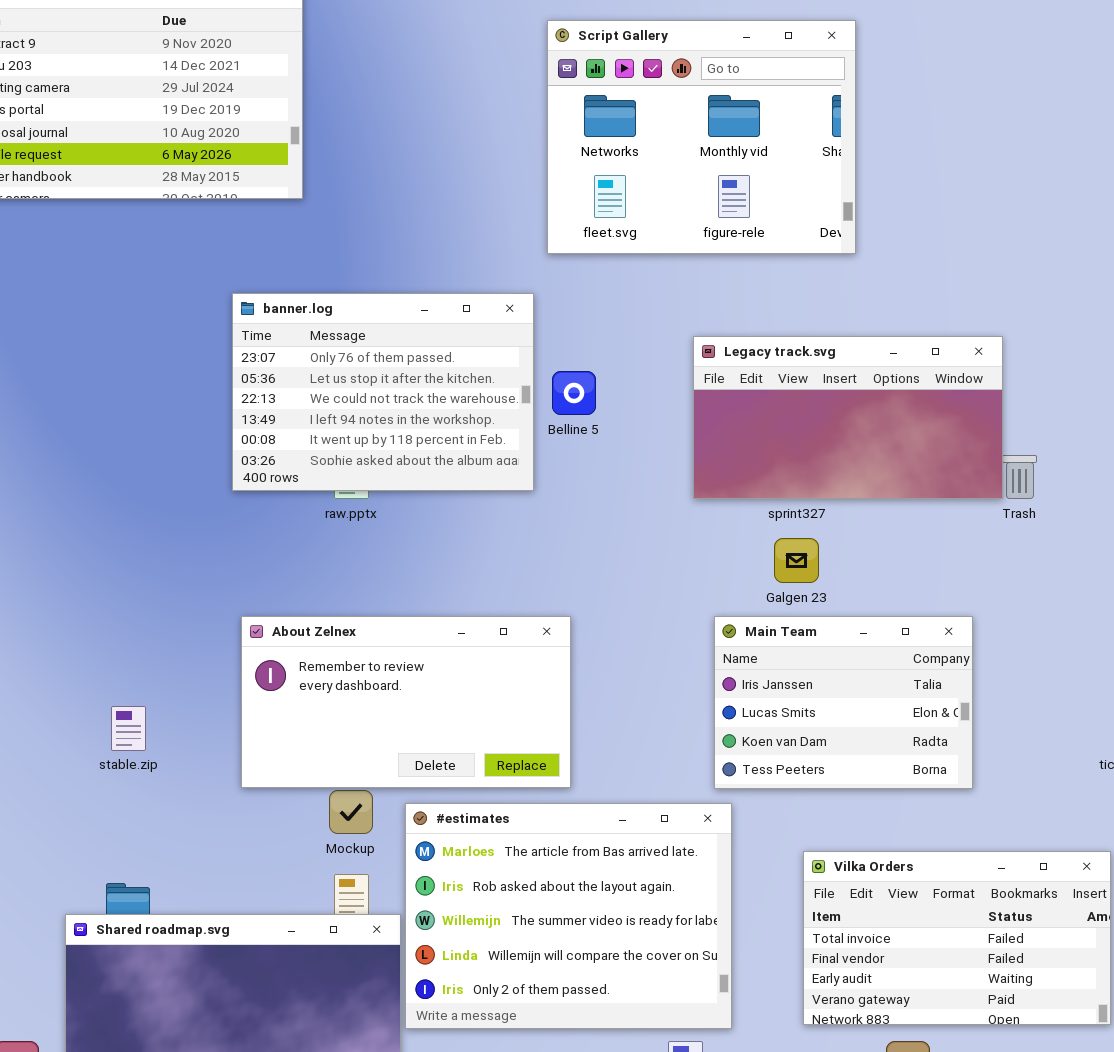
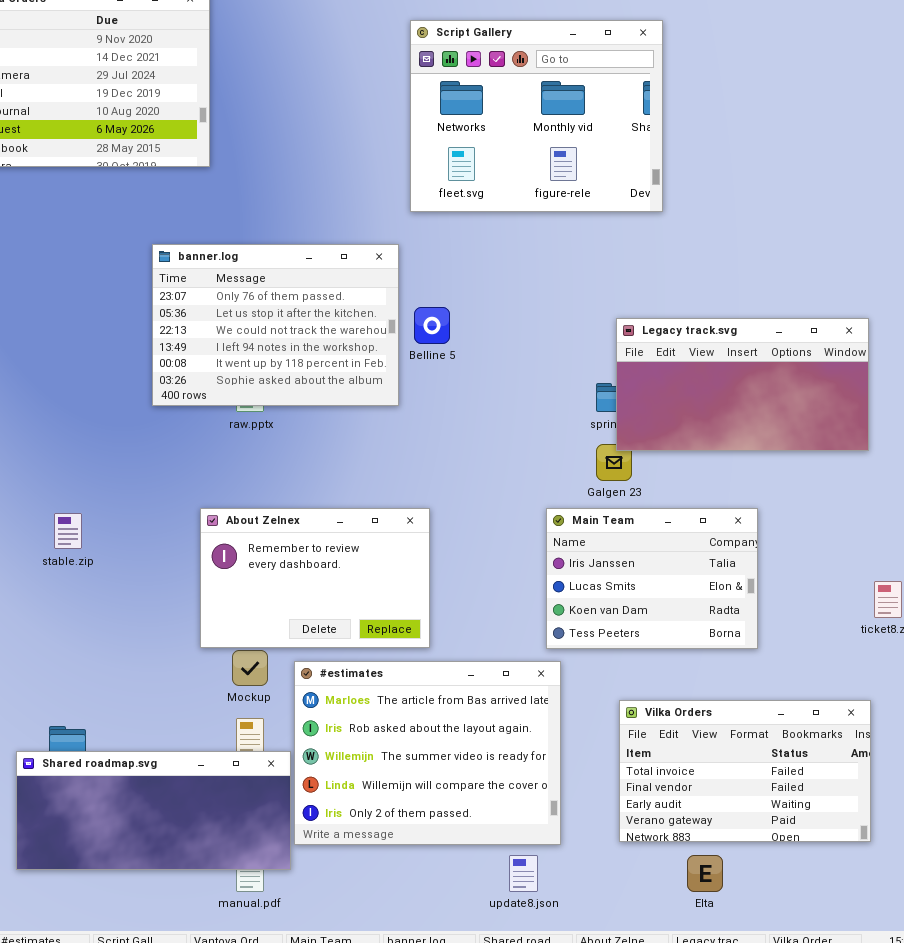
Legacy track.svg: [693,336,1003,499] -> [616,318,869,451], moved
About Zelnex: [241,616,571,788] -> [200,508,430,648], resized
stable.zip: [111,706,146,751] -> [54,513,82,549], moved

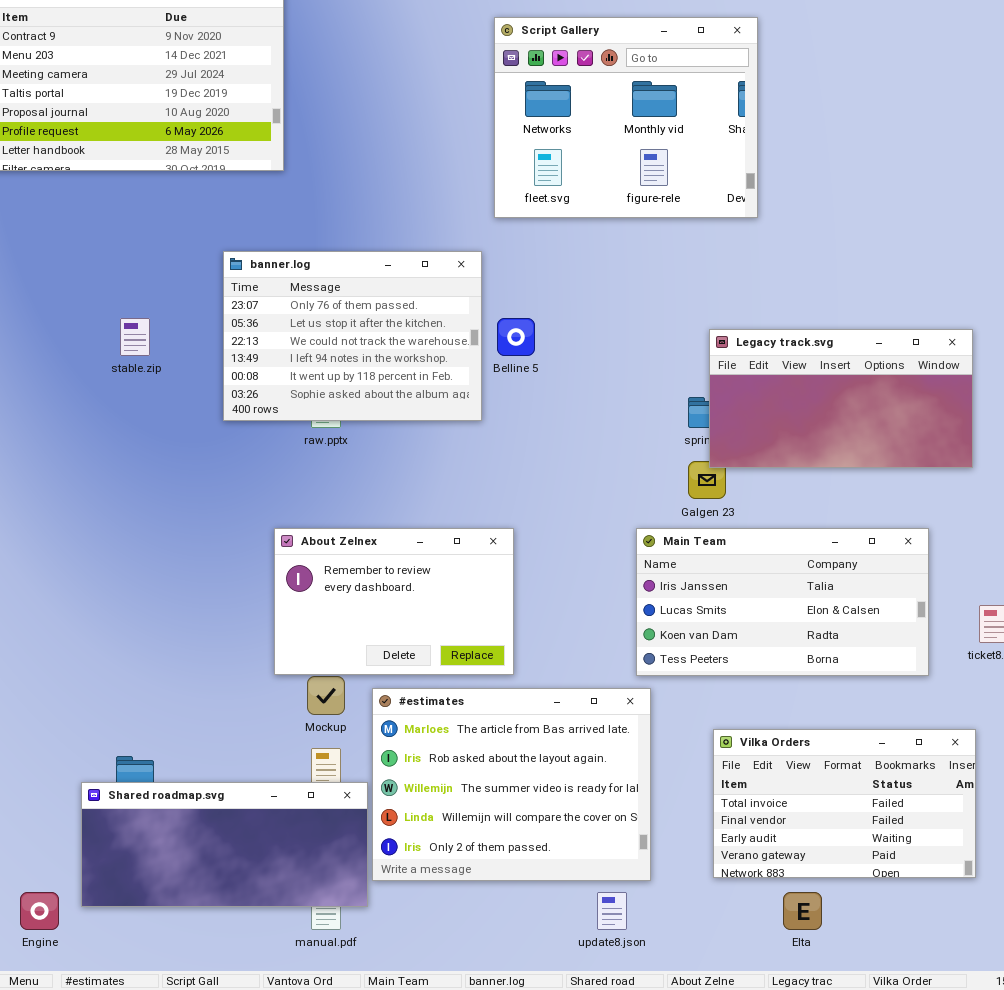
Main Team: [546,508,758,649] -> [636,528,929,676], resized
stable.zip: [54,513,82,549] -> [120,318,150,356], moved

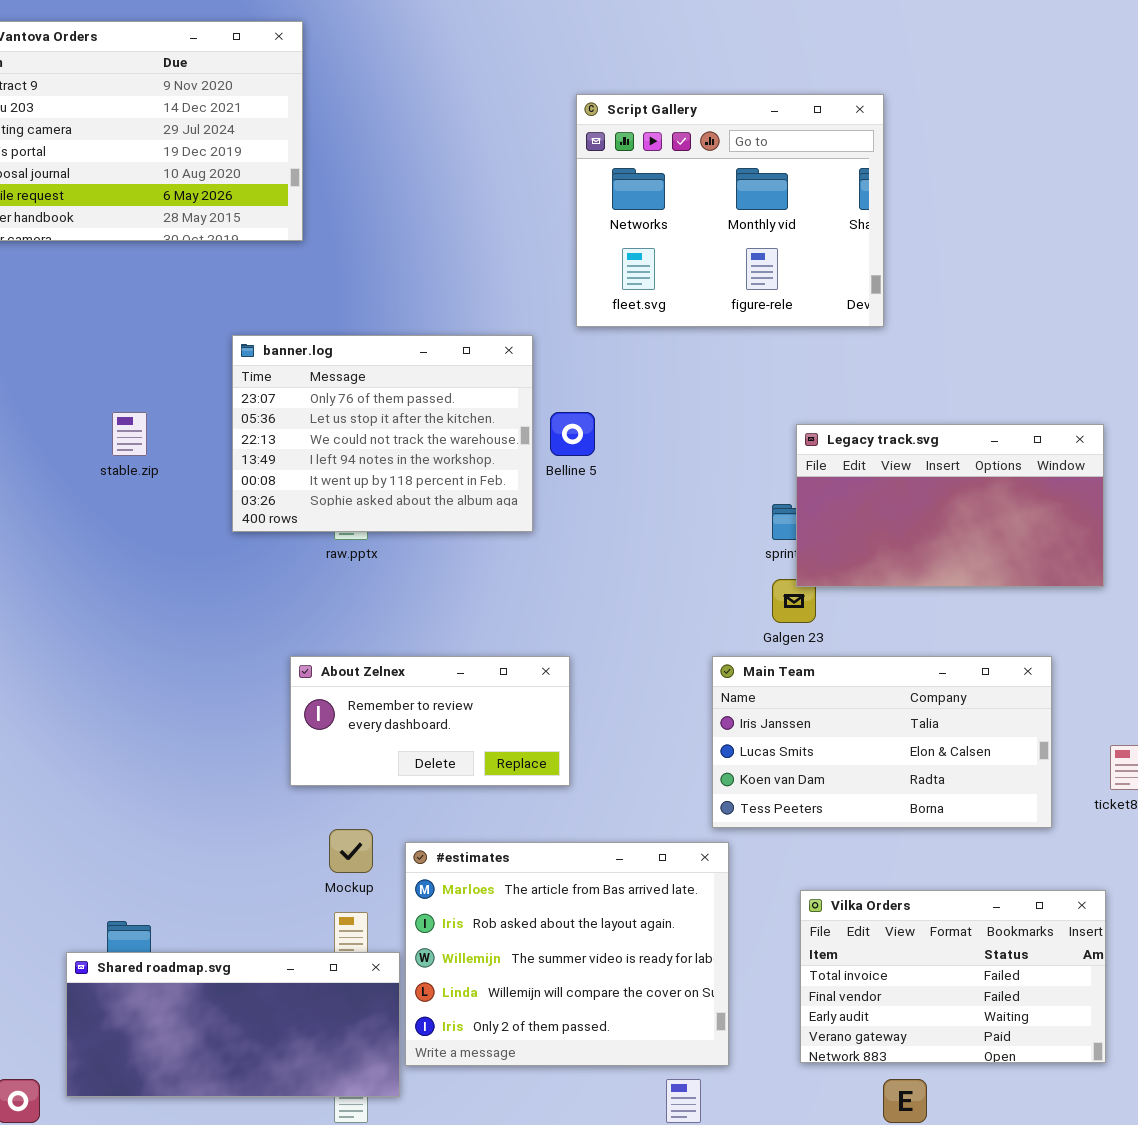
Script Gallery: [494,17,758,218] -> [576,94,884,327], moved
About Zelnex: [274,528,514,675] -> [290,656,570,786], resized

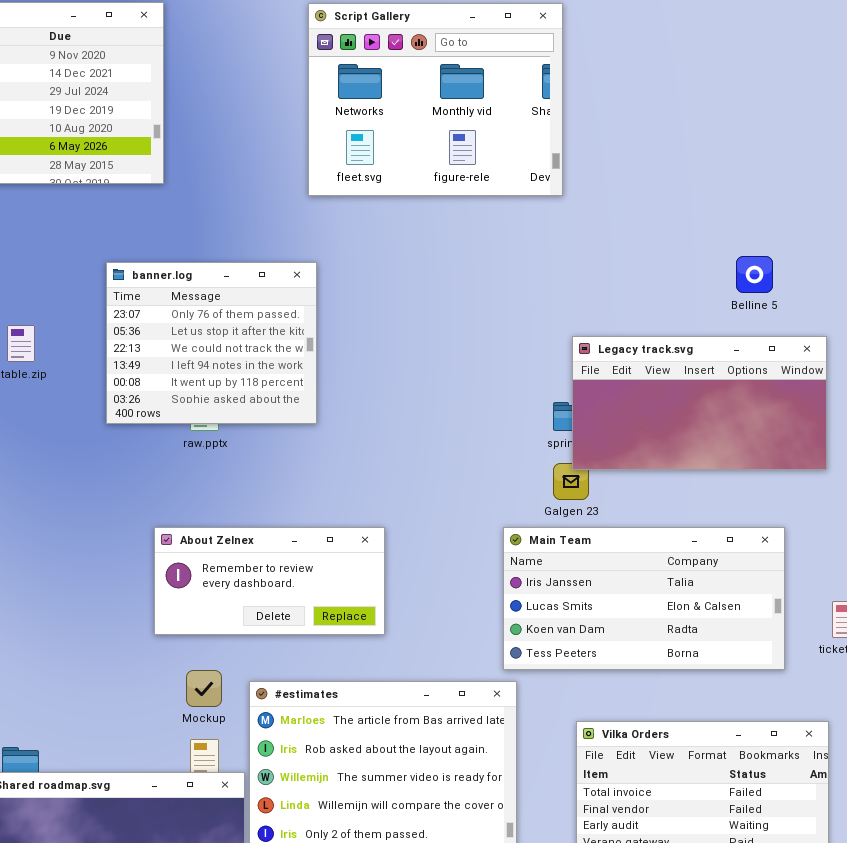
Script Gallery: [576,94,884,327] -> [308,3,563,196], moved
banner.log: [232,335,533,532] -> [106,262,317,424], resized
Belline 5: [550,412,595,456] -> [736,256,773,293], moved

